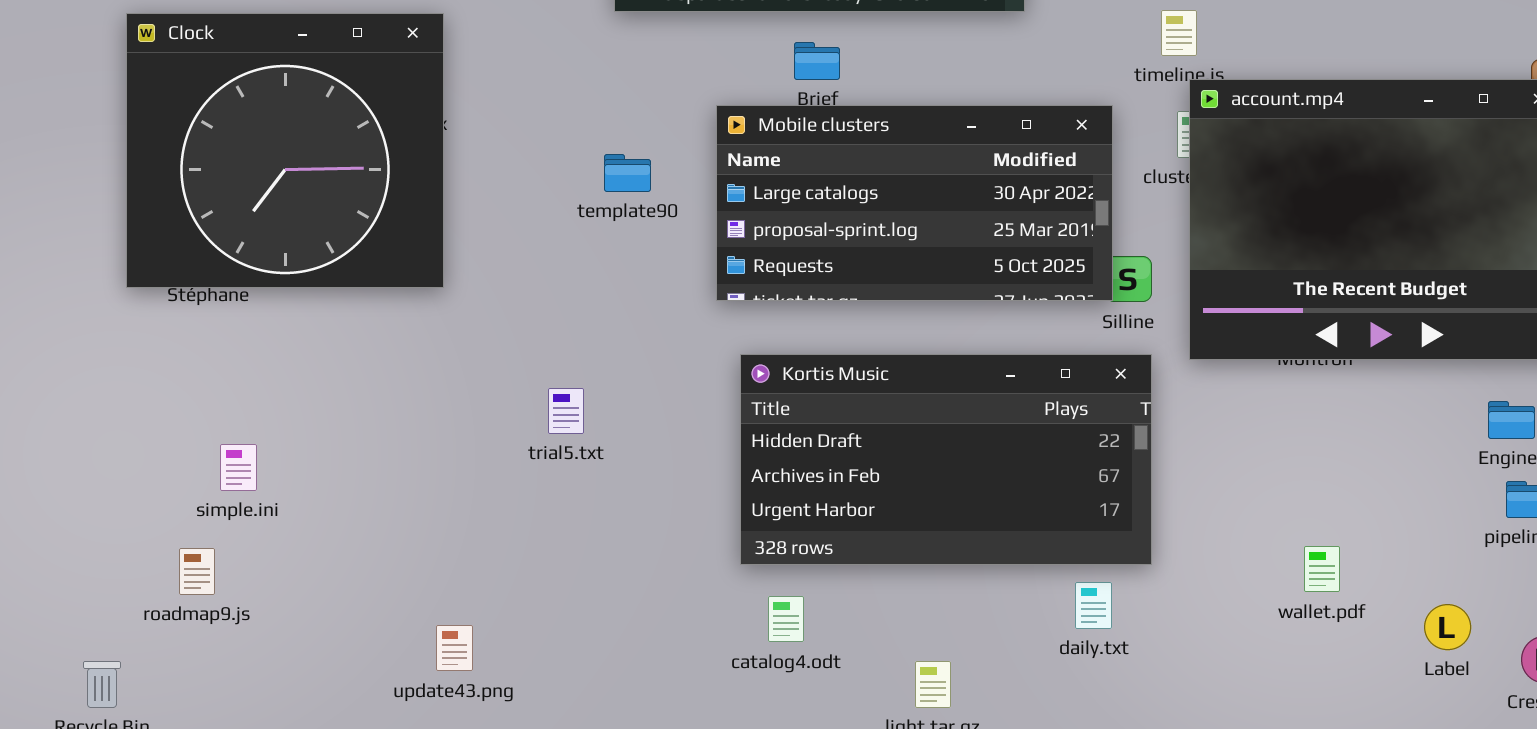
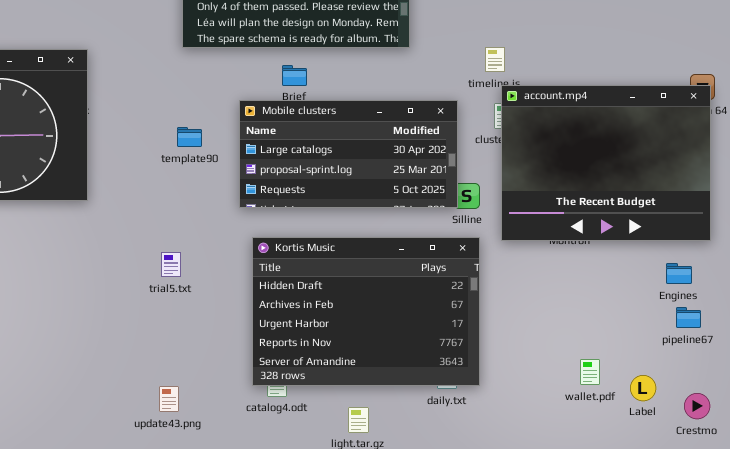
Kortis Music: [740,354,1152,565] -> [252,237,480,386], resized
trial5.txt: [548,388,584,434] -> [161,252,181,277], moved
wallet.pdf: [1304,546,1340,592] -> [580,359,600,385], moved
update43.png: [436,625,473,671] -> [159,386,179,412], moved

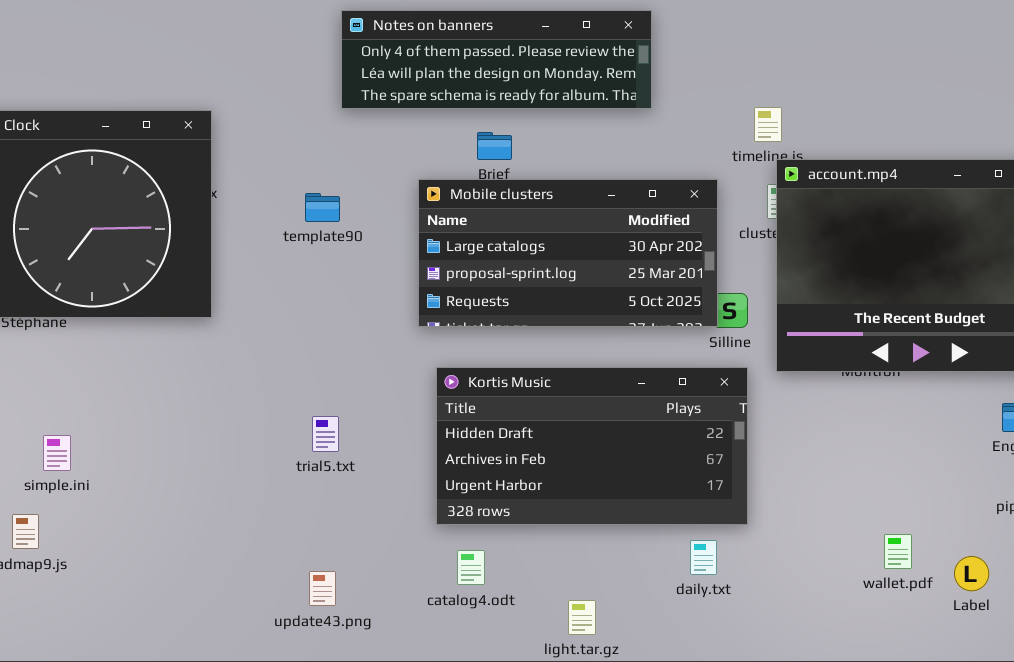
template90: [177,127,202,147] -> [305,193,340,222], moved
Kortis Music: [252,237,480,386] -> [436,367,748,525], resized
trial5.txt: [161,252,181,277] -> [312,416,339,452], moved

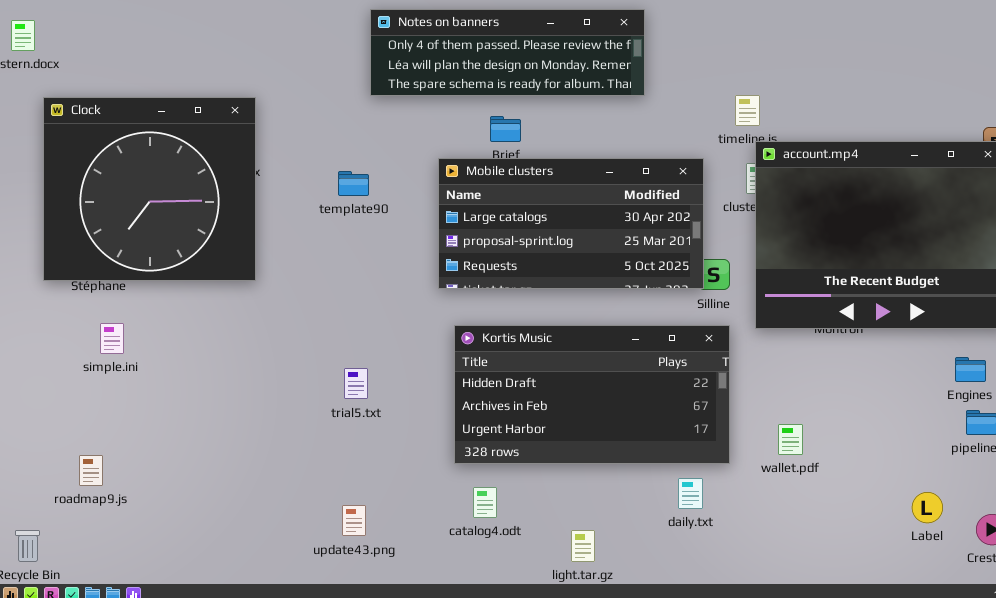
simple.ini: [43,435,71,471] -> [100,323,124,354], moved
wallet.pdf: [884,534,912,569] -> [778,424,803,455], moved

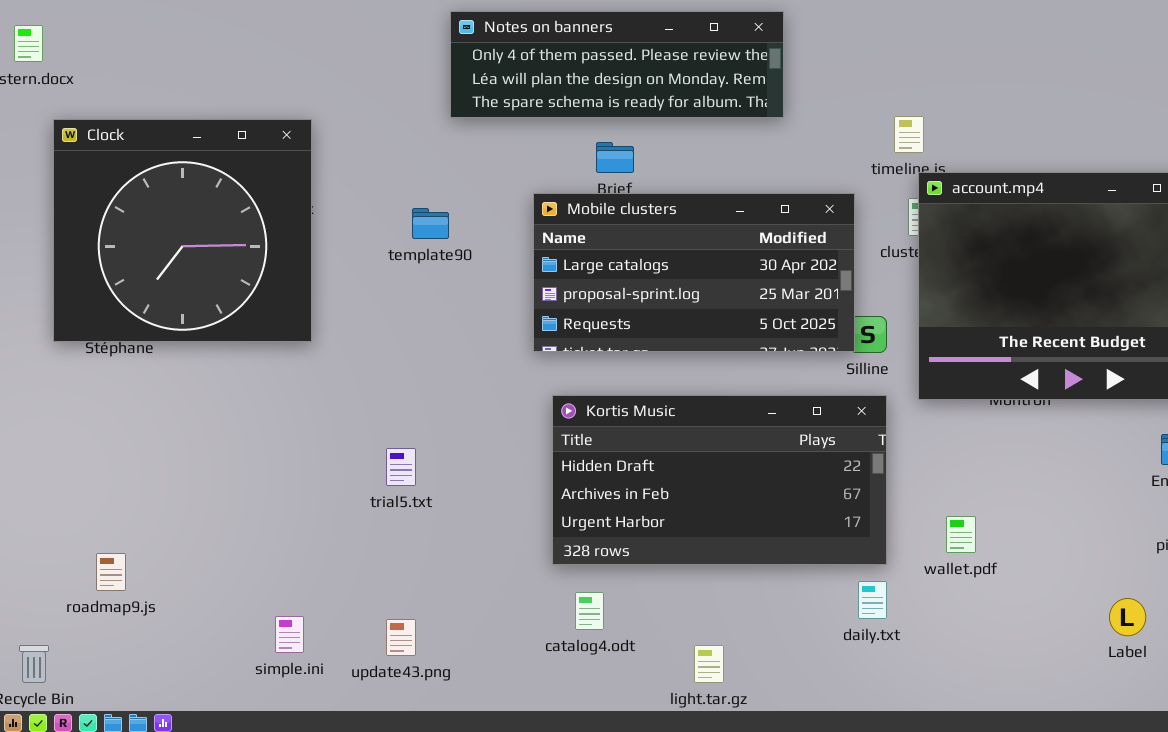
simple.ini: [100,323,124,354] -> [275,616,304,653], moved
trial5.txt: [344,368,368,399] -> [386,448,416,486], moved
daily.txt: [678,478,703,509] -> [858,581,887,619], moved
update43.png: [342,505,366,536] -> [386,619,416,656], moved

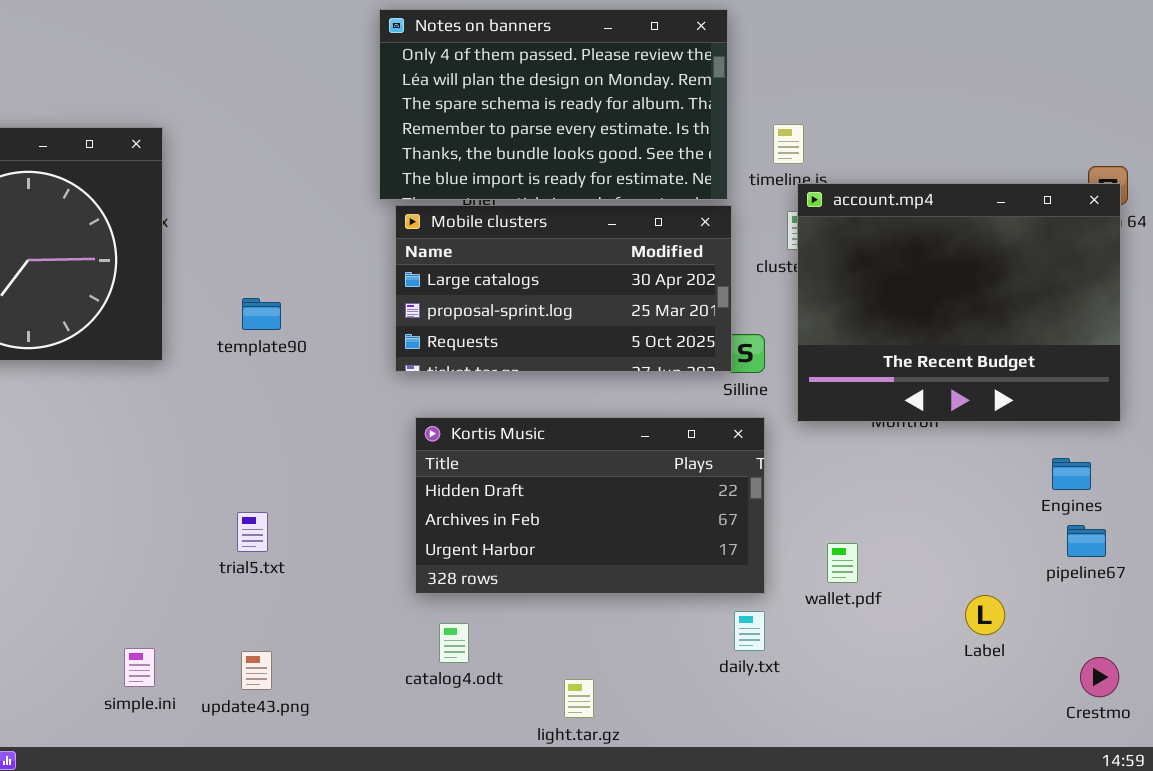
Notes on banners: [450,11,784,118] -> [379,9,728,200], moved, resized
template90: [412,208,449,239] -> [242,298,281,330], moved
trial5.txt: [386,448,416,486] -> [237,512,268,552], moved
Label: [1109,598,1146,636] -> [965,595,1005,635], moved

